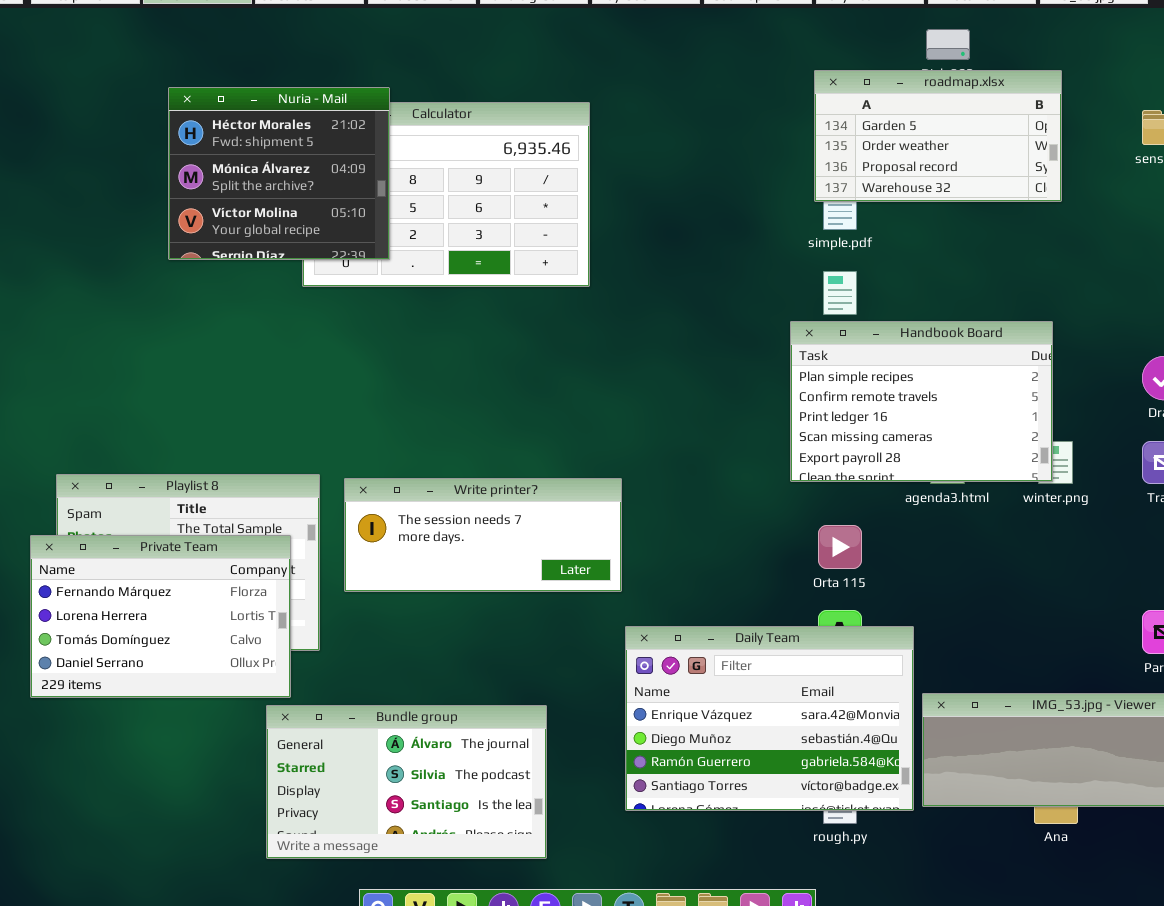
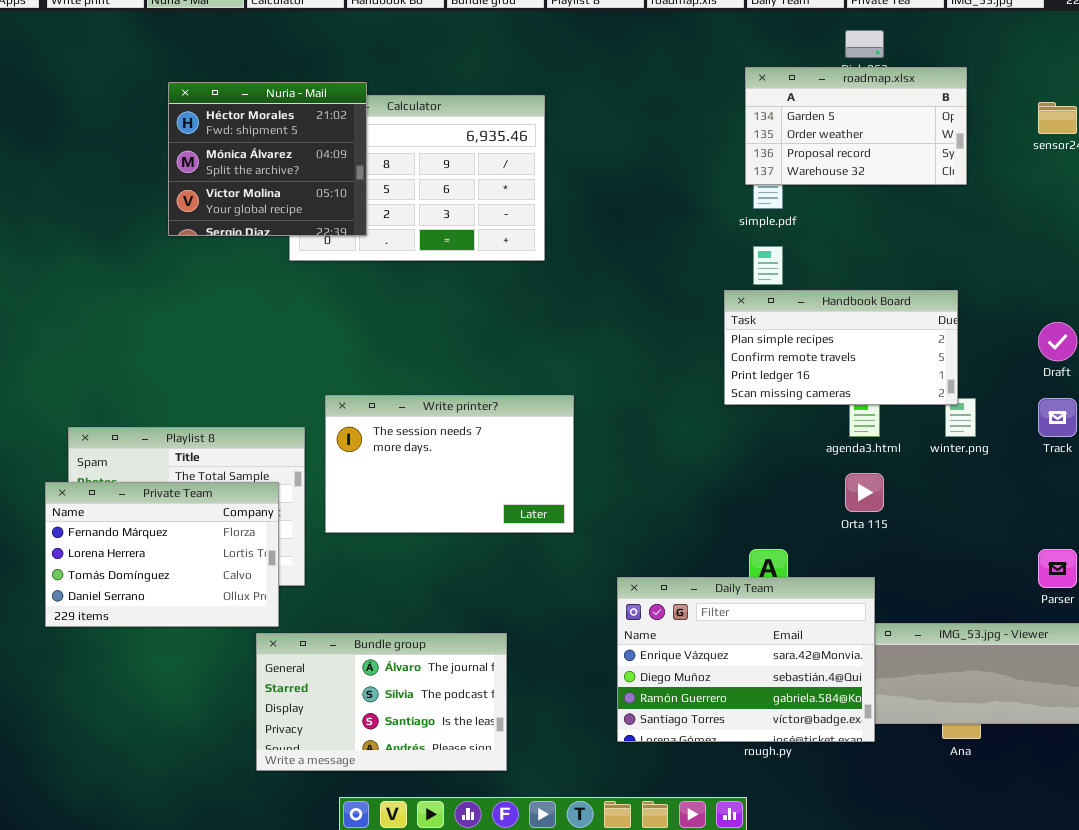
Handbook Board: [790,321,1053,482] -> [724,290,958,405], resized
Write printer?: [344,478,622,592] -> [325,395,574,533], resized
Orta 115: [818,525,862,569] -> [845,473,884,512], moved
Daily Team: [625,626,914,811] -> [617,577,875,742], moved

